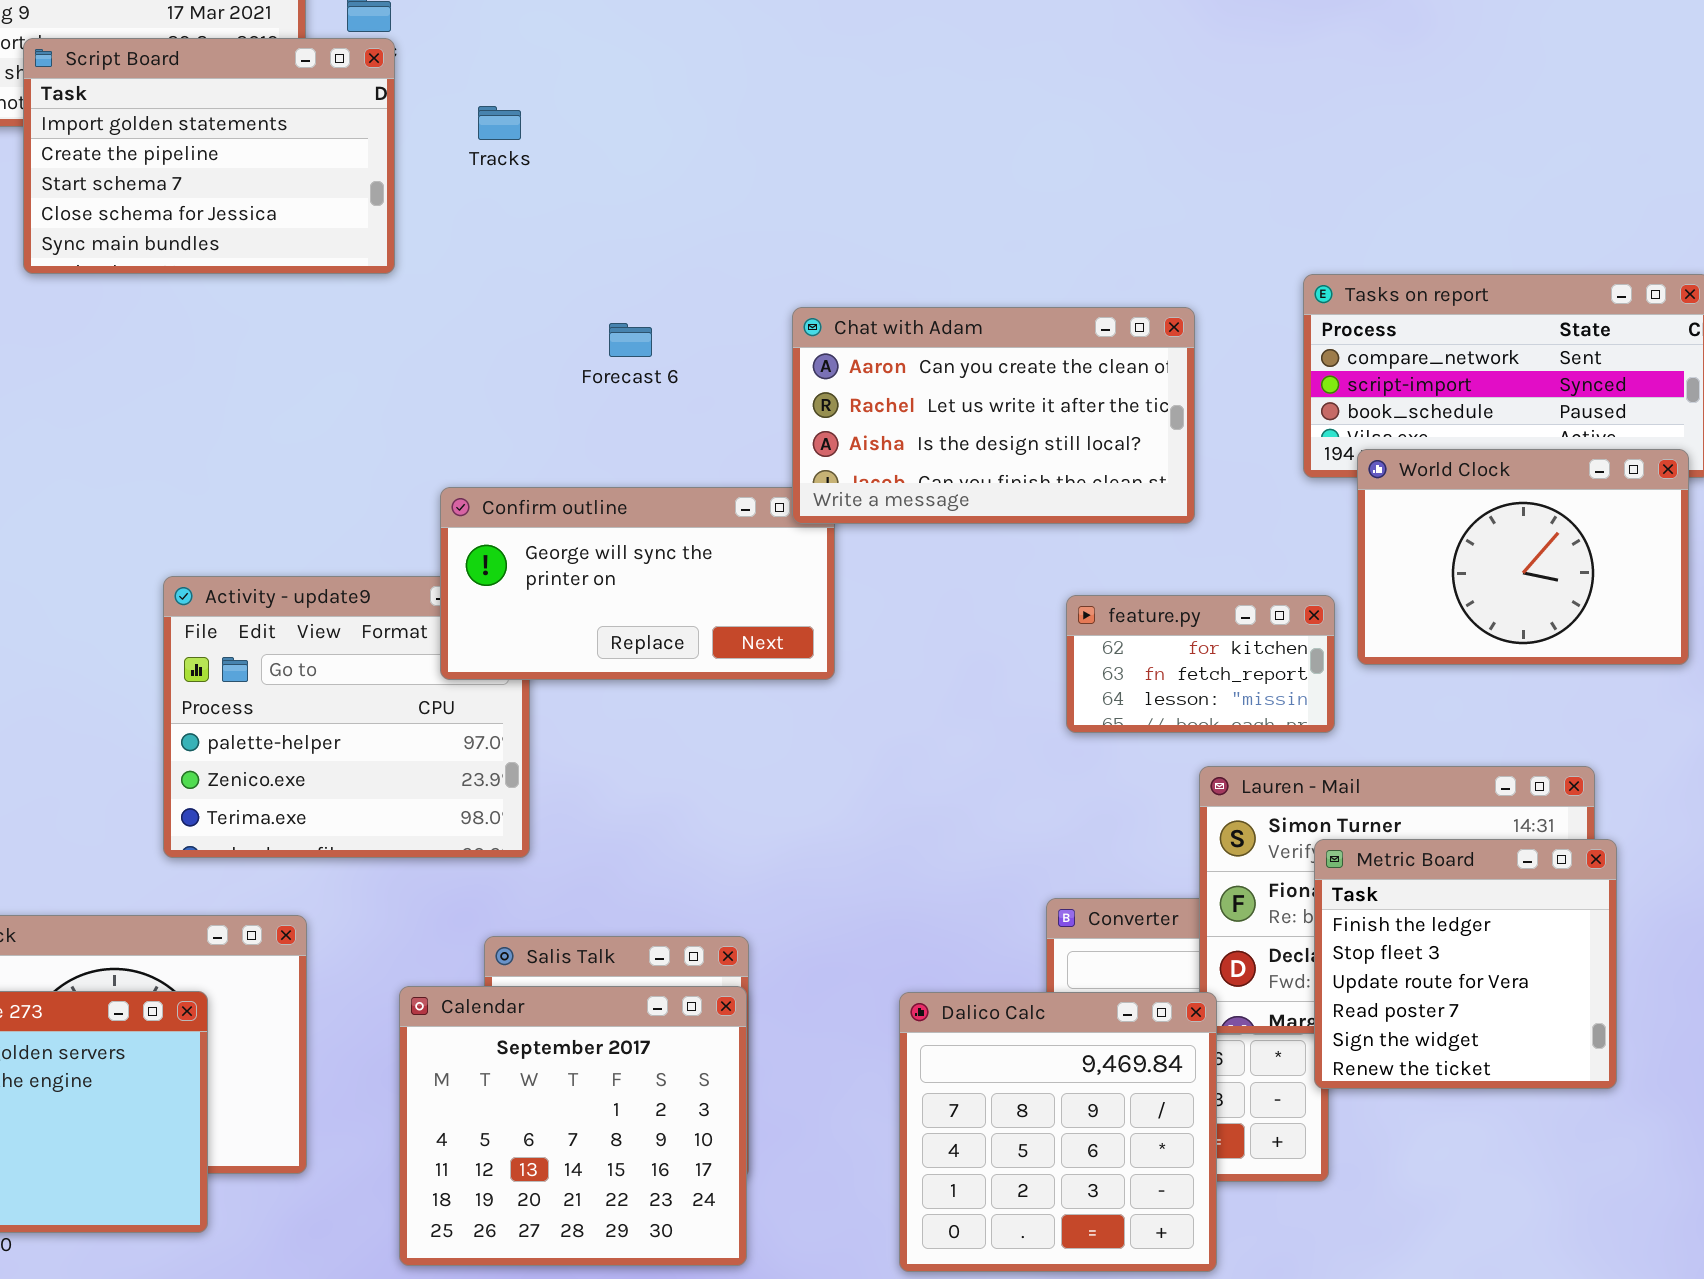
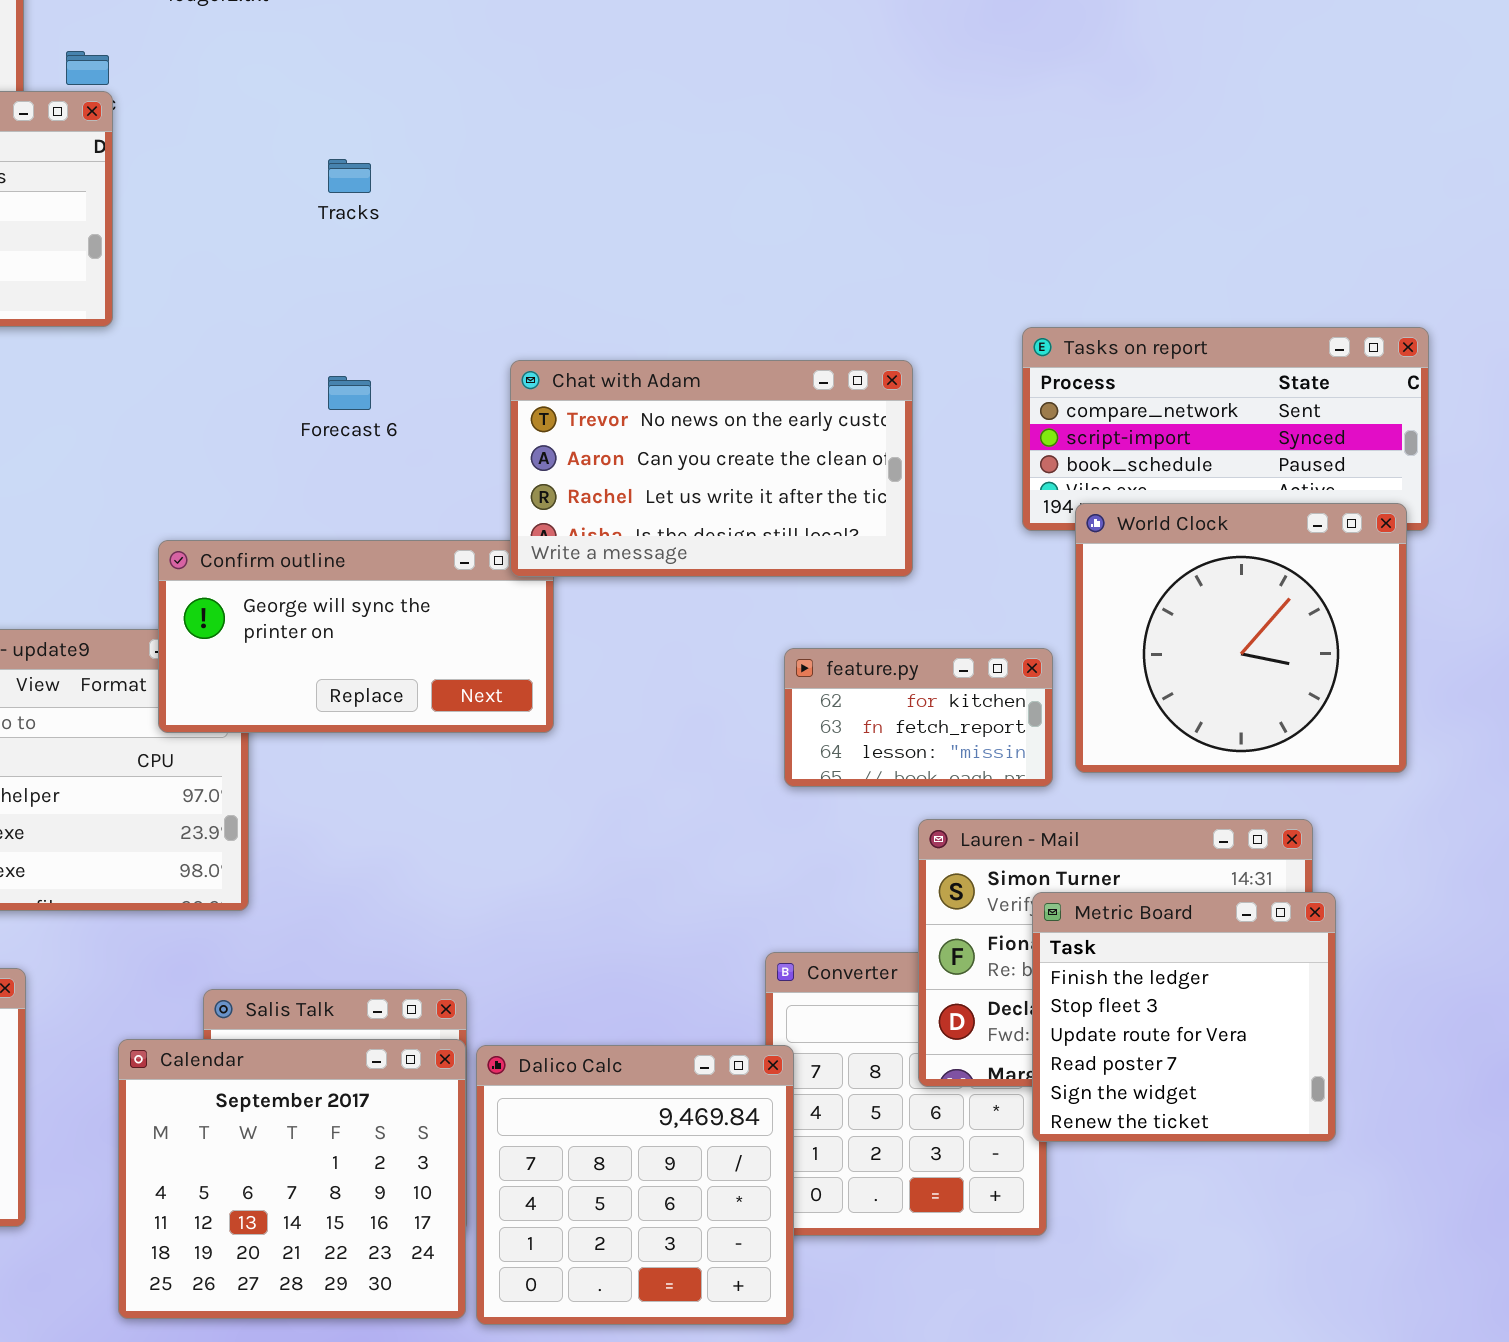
Tracks: [478,106,521,140] -> [328,159,371,193], moved
Chat with Adam: [792,307,1195,524] -> [510,360,913,577], scrolled up 1 row
World Clock: [1357,449,1689,665] -> [1075,503,1407,773], resized
Dalico Calc: [899,992,1217,1272] -> [476,1045,794,1325], moved

